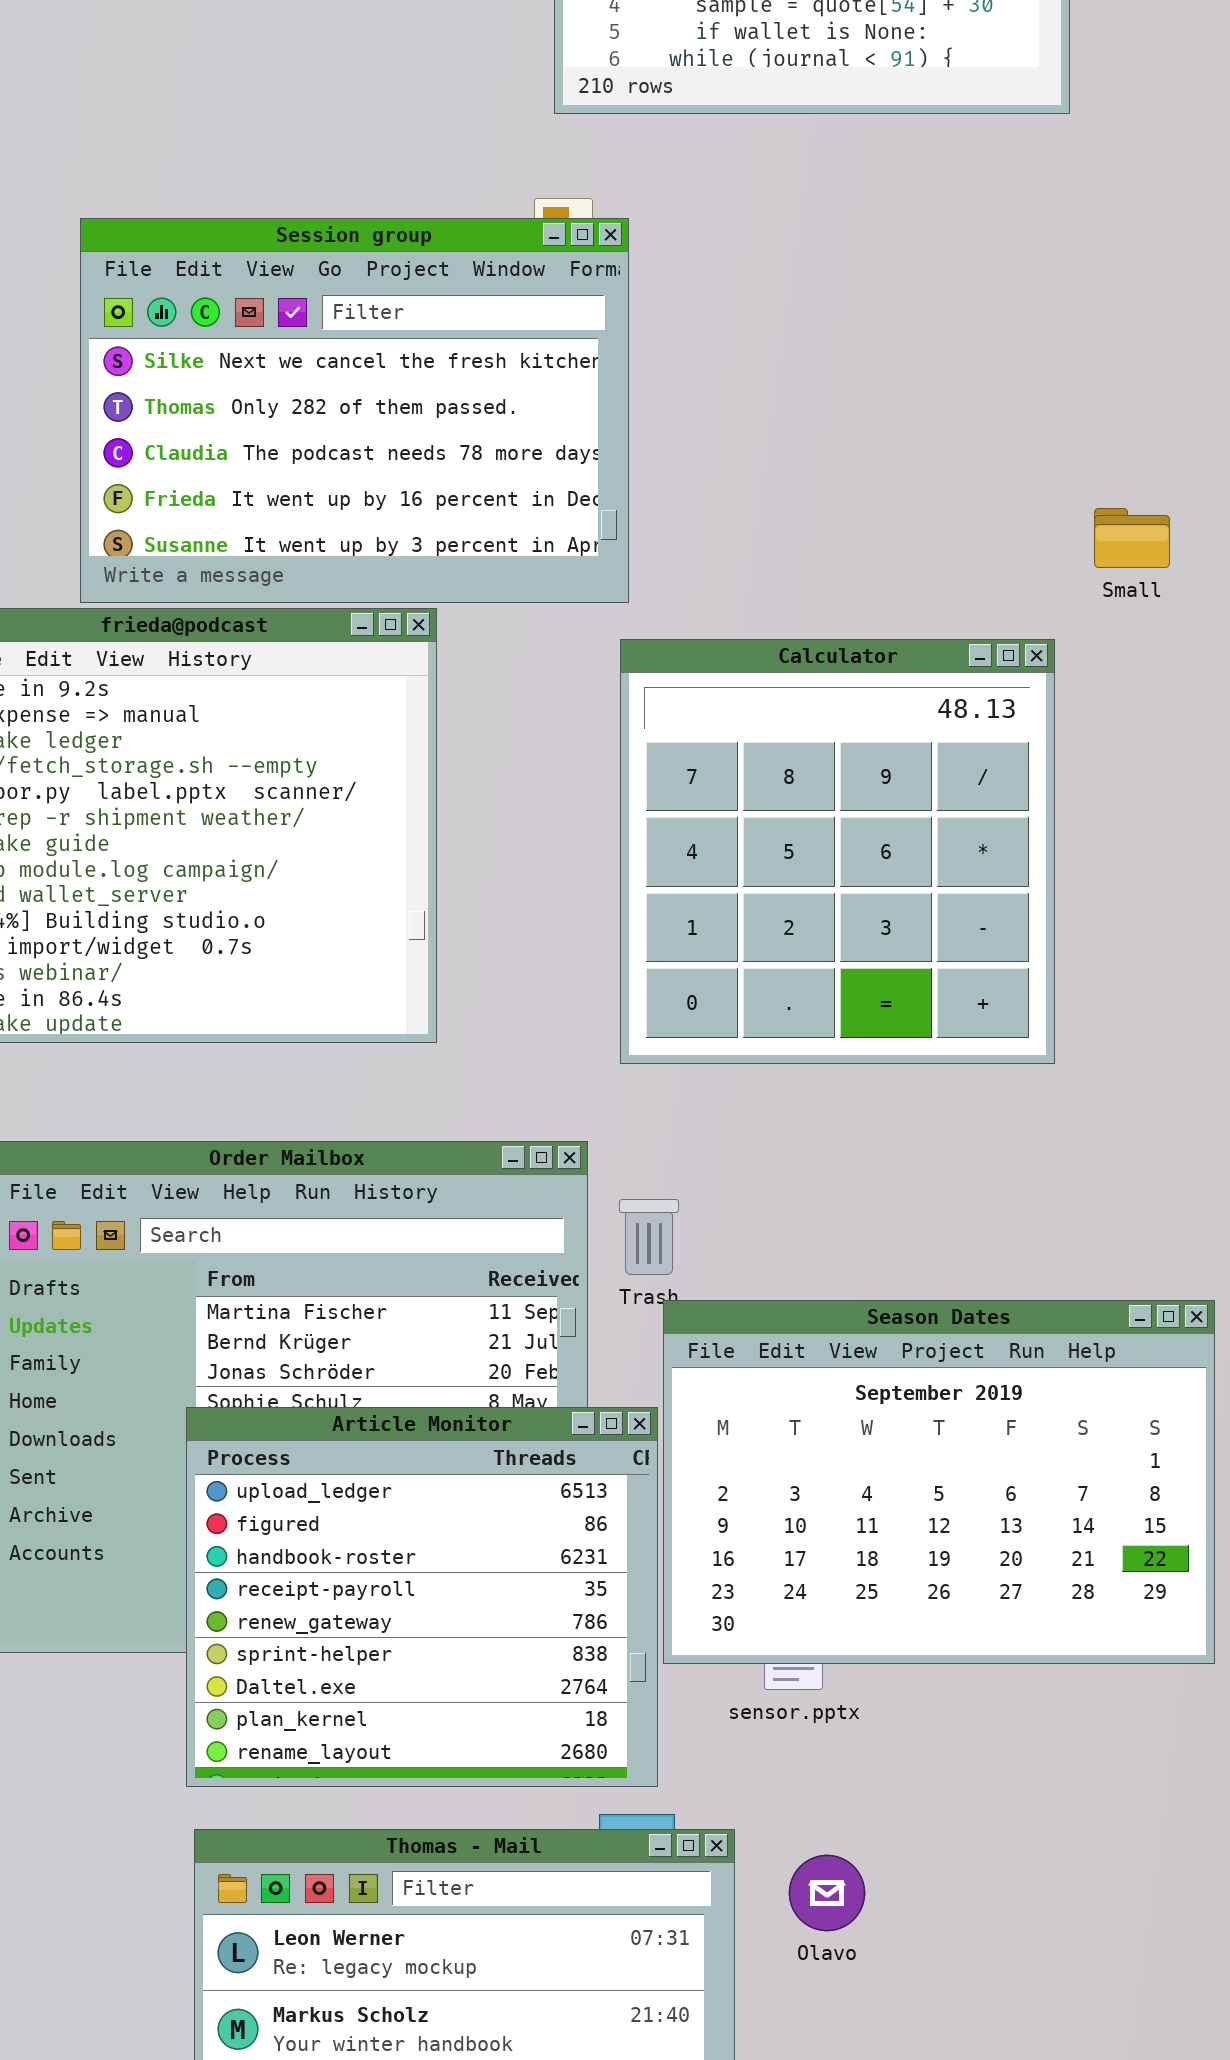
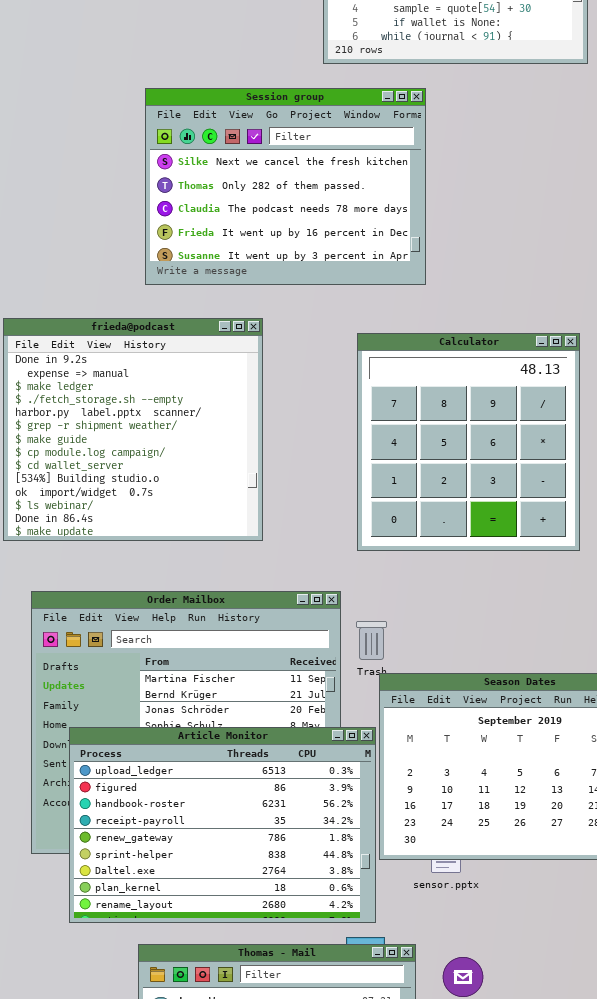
Session group: [80,218,629,603] -> [145,88,426,285], moved
Article Monitor: [186,1407,658,1787] -> [69,727,376,923], resized

